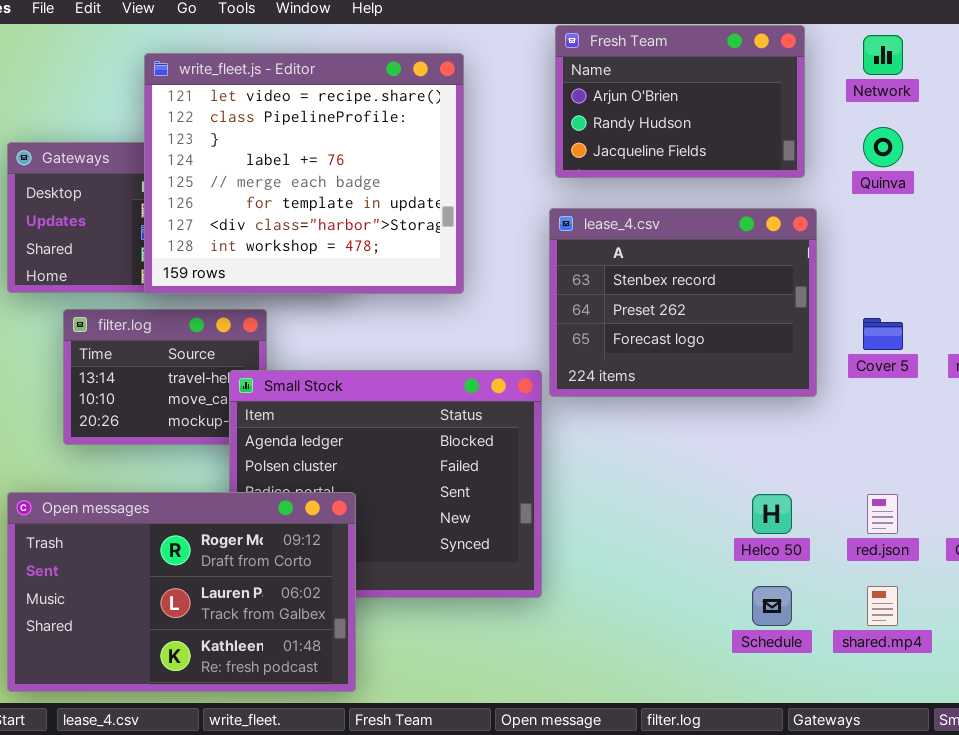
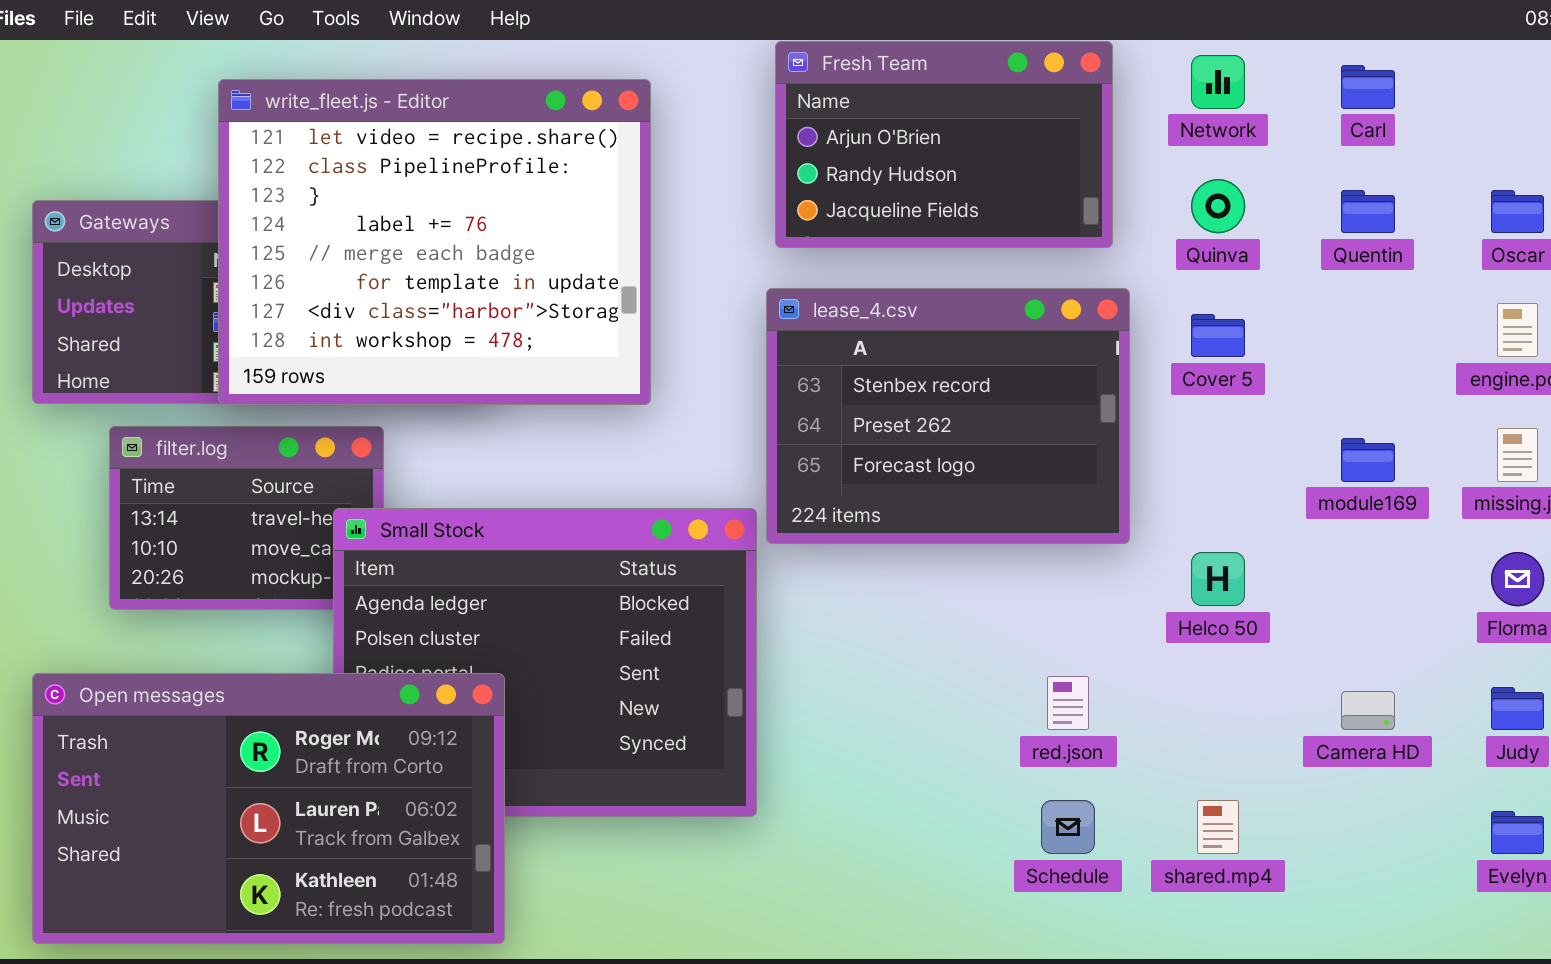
Cover 5: [863,318,903,350] -> [1191,314,1245,357], moved
Helco 50: [752,494,792,534] -> [1191,552,1245,606], moved
red.json: [867,494,898,534] -> [1047,676,1089,730], moved

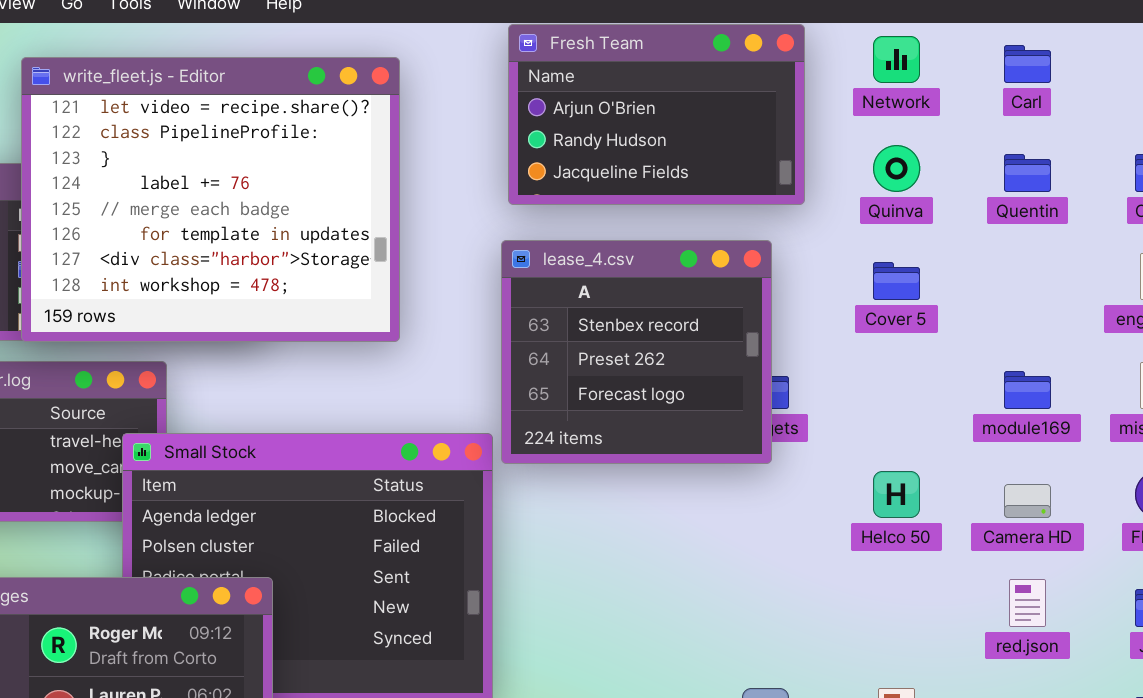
lease_4.csv: [766,288,1130,544] -> [501,240,772,464], resized
red.json: [1047,676,1089,730] -> [1009,579,1046,627], moved
Camera HD: [1341,691,1395,730] -> [1004,484,1051,518], moved

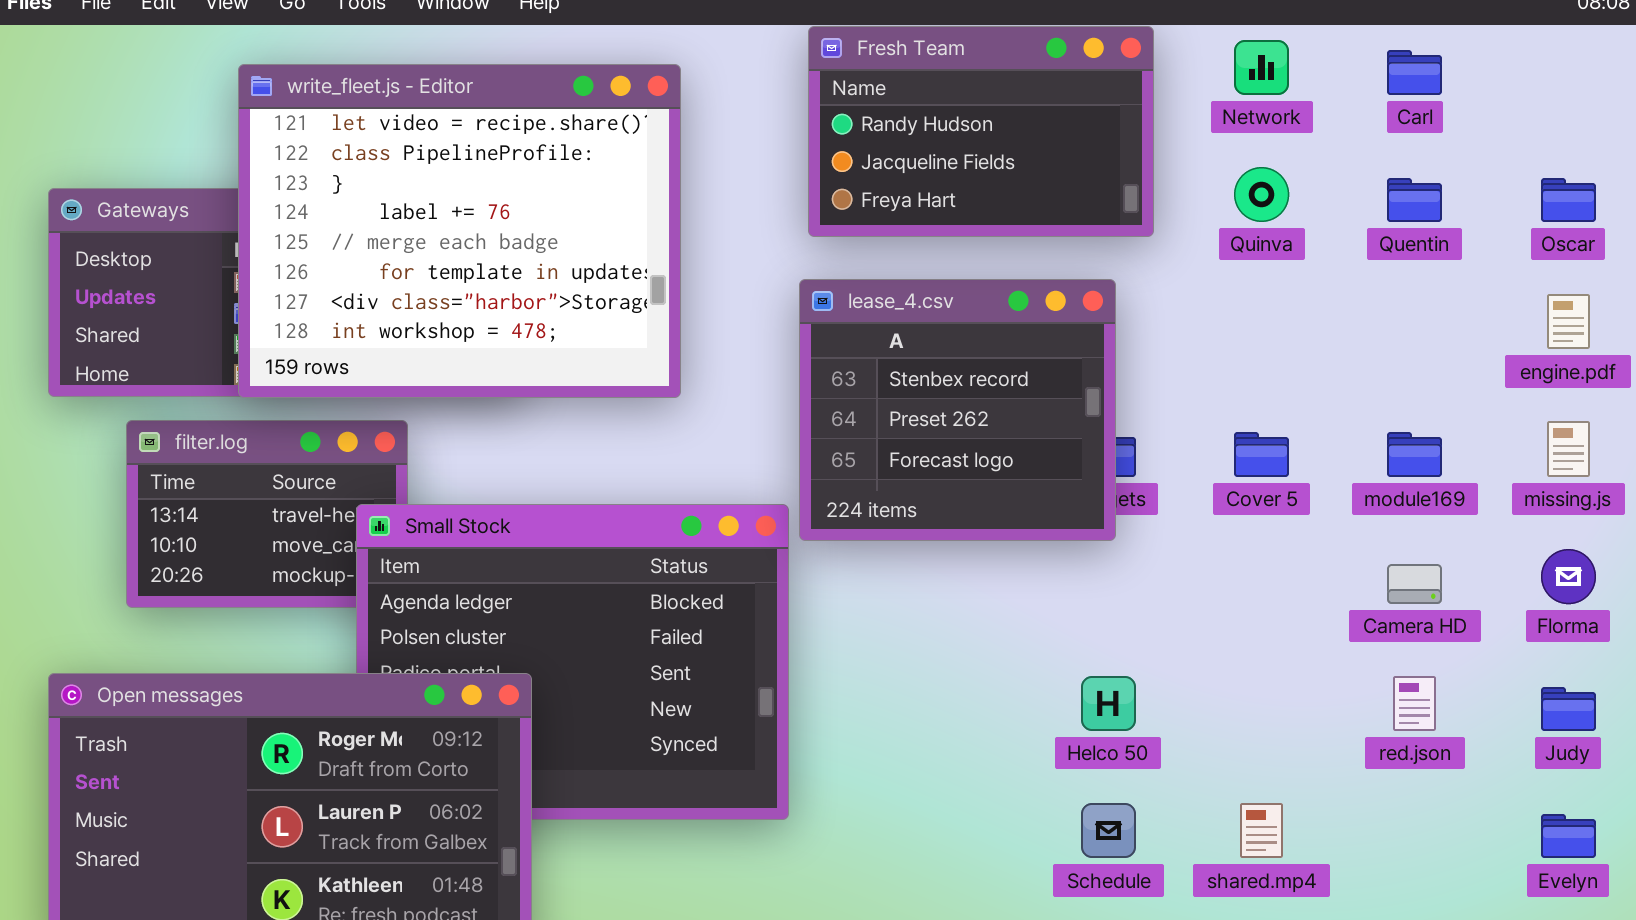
Fresh Team: [508,24,805,205] -> [808,26,1154,237], scrolled down 1 row
Cover 5: [873,262,920,300] -> [1234,432,1289,477], moved
Helco 50: [873,471,920,518] -> [1081,676,1136,731], moved

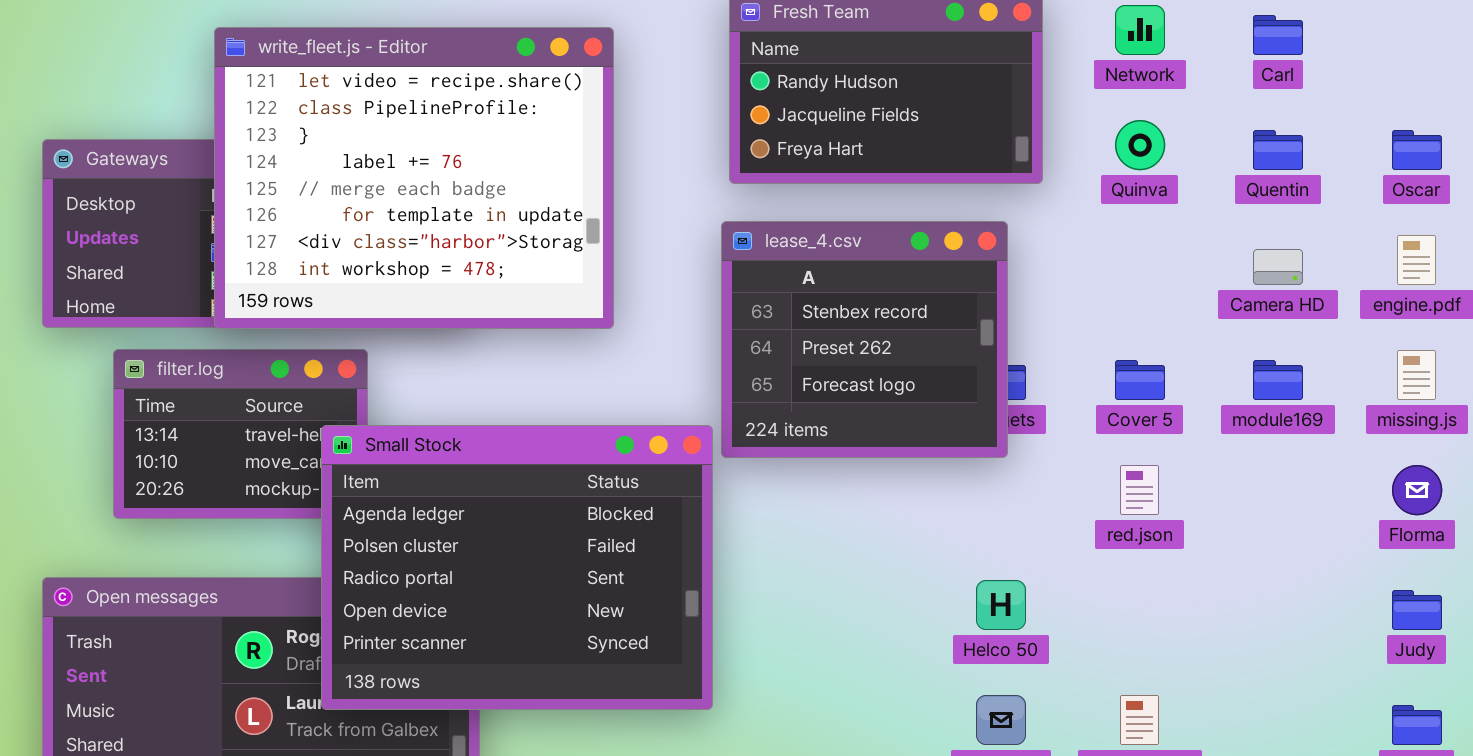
Small Stock: [356,504,789,820] -> [321,425,713,710], raised
Camera HD: [1387,564,1442,604] -> [1253,249,1303,285], moved
red.json: [1393,676,1436,731] -> [1120,465,1159,515], moved

